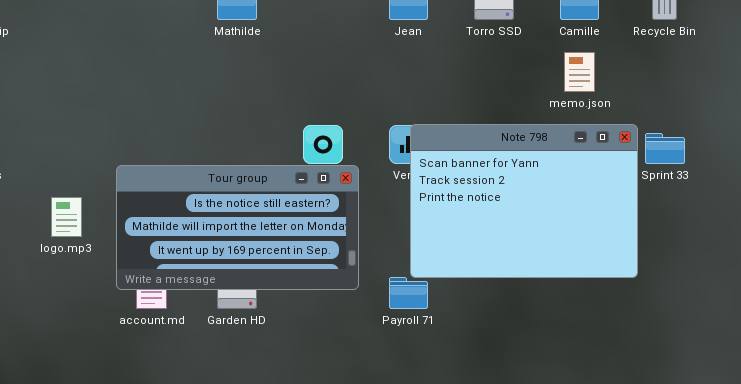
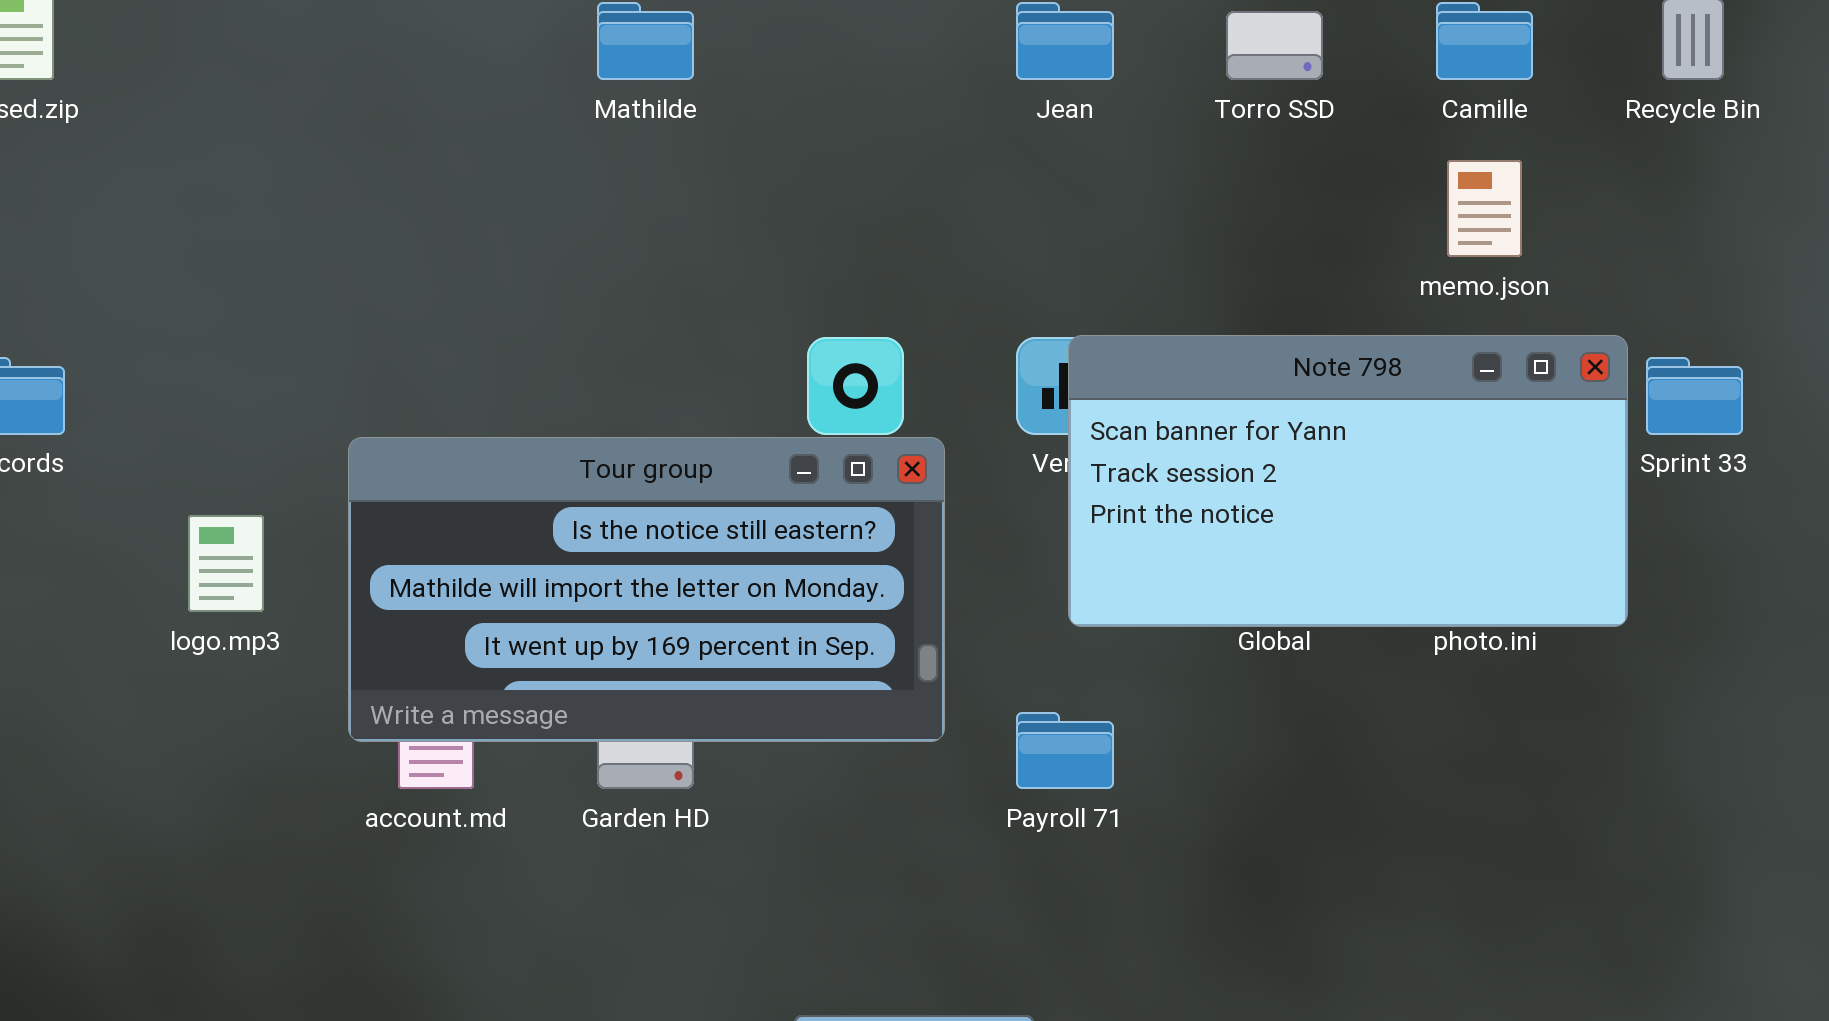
Note 798: [410,124,638,278] -> [1068,335,1628,627], resized

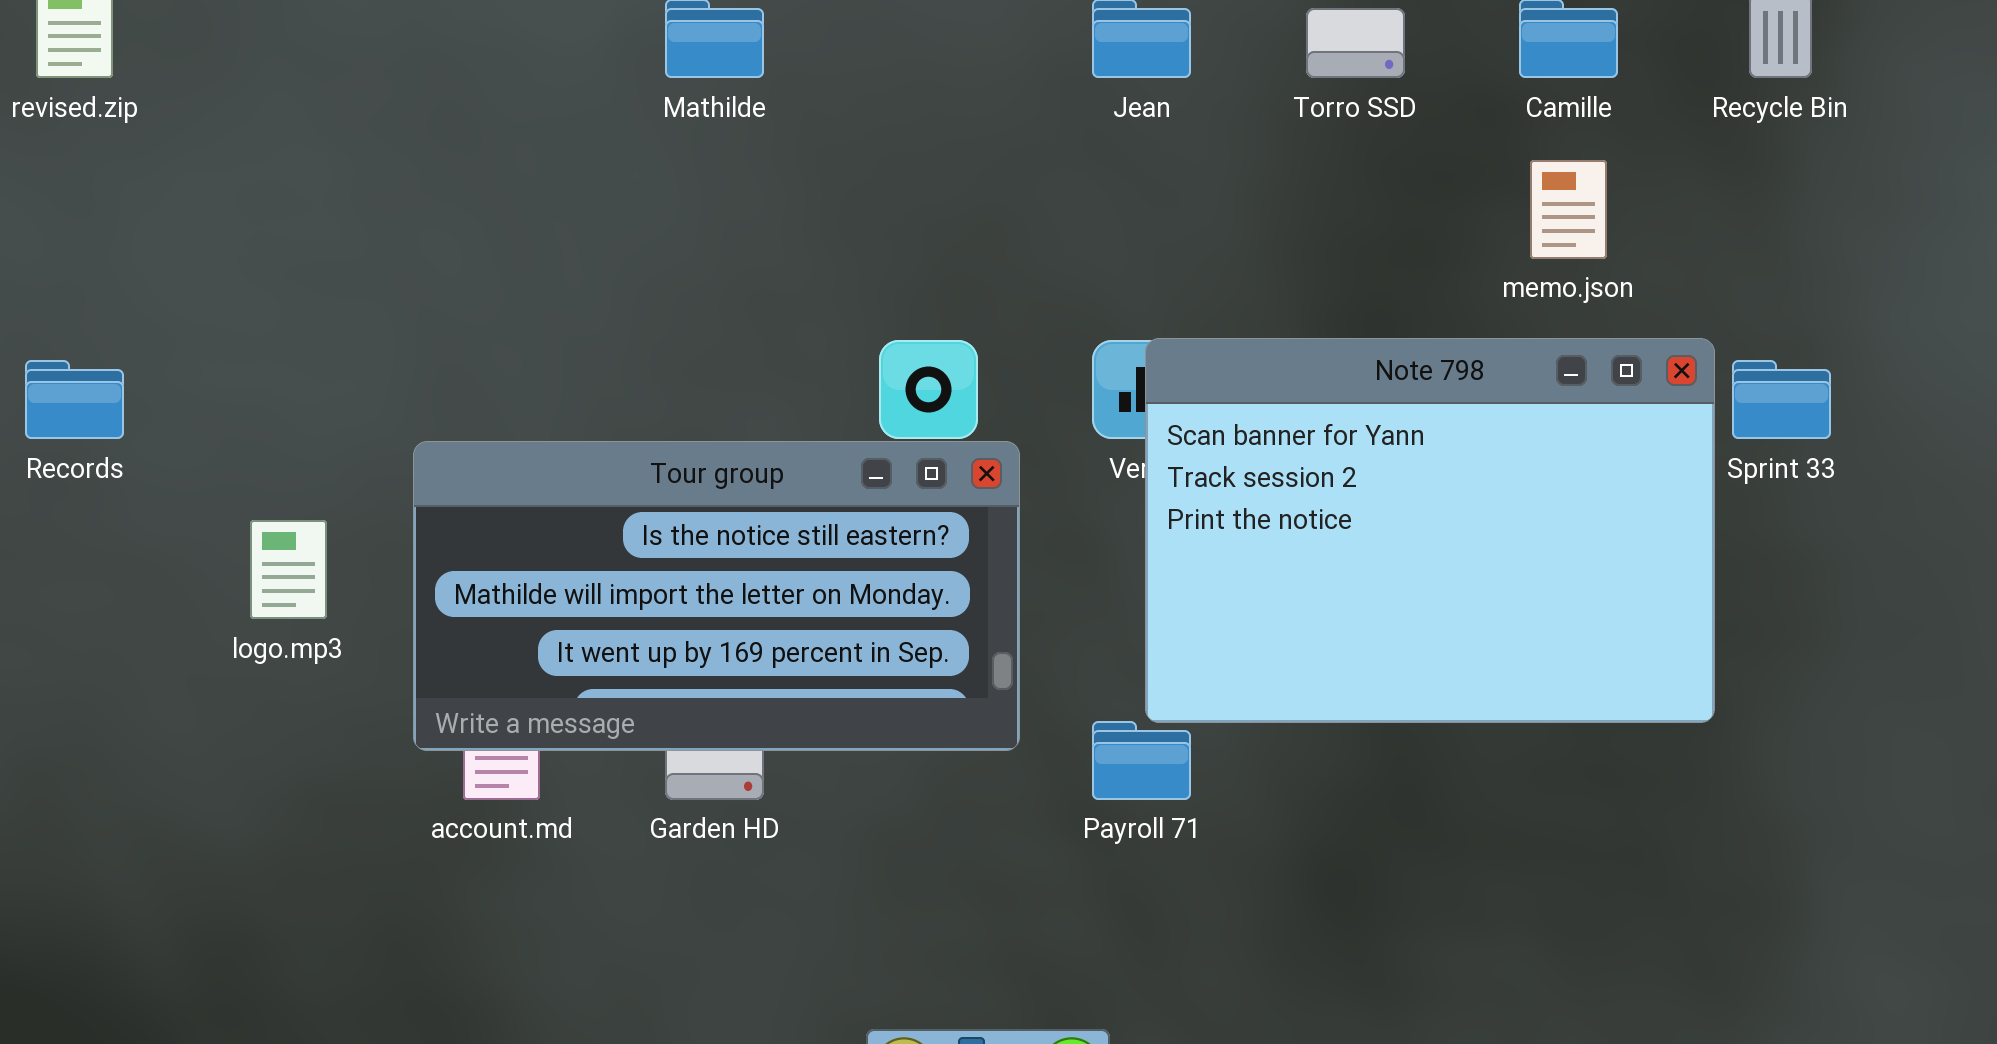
Note 798: [1068,335,1628,627] -> [1145,338,1715,723], resized

